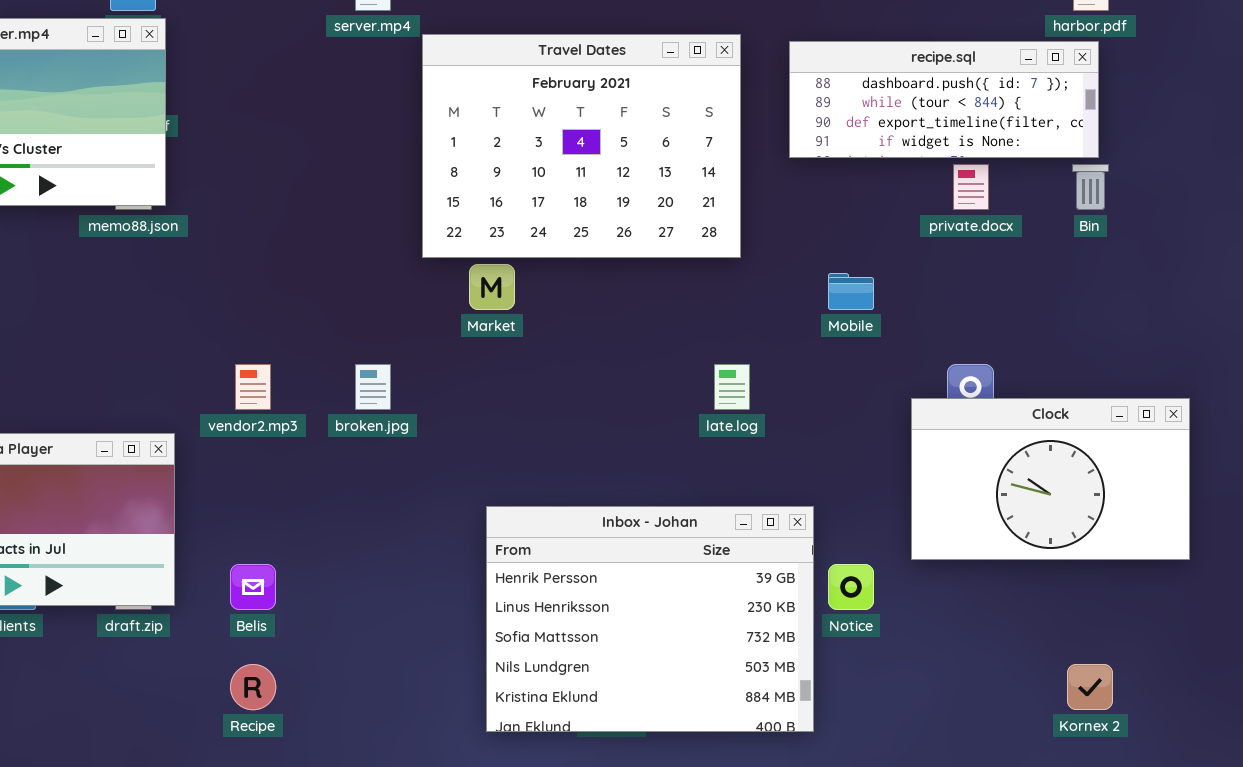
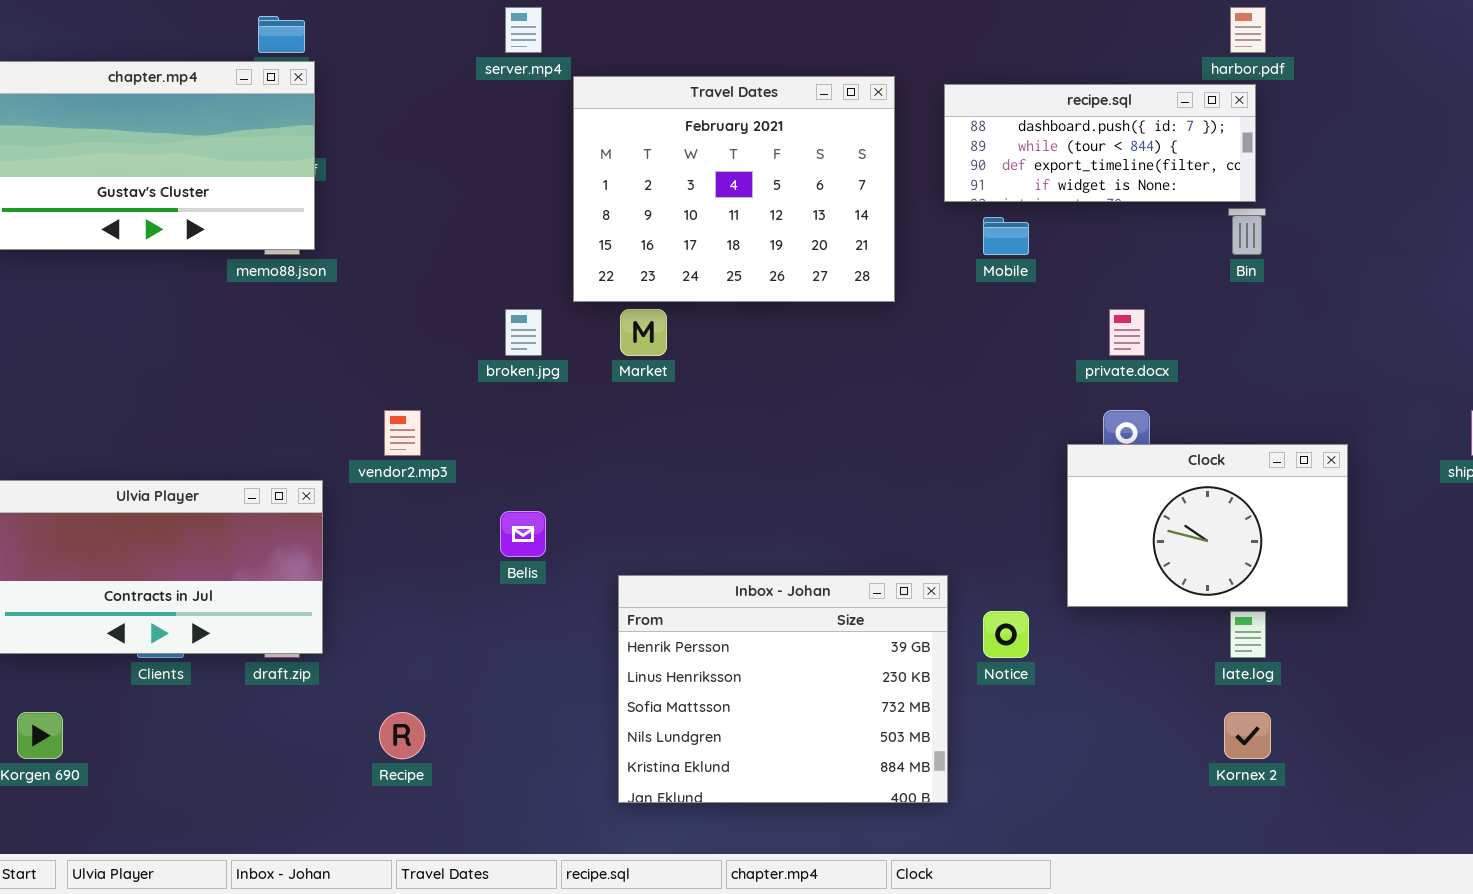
private.docx: [953,164,989,210] -> [1109,309,1145,356], moved
Mobile: [828,273,874,310] -> [983,217,1029,255], moved
broken.jpg: [355,364,391,410] -> [505,309,542,356], moved
late.log: [714,364,750,410] -> [1230,611,1266,658], moved
Inbox - Johan: [486,506,814,732] -> [618,575,948,803], moved
Belis: [230,564,276,610] -> [500,511,546,557], moved

